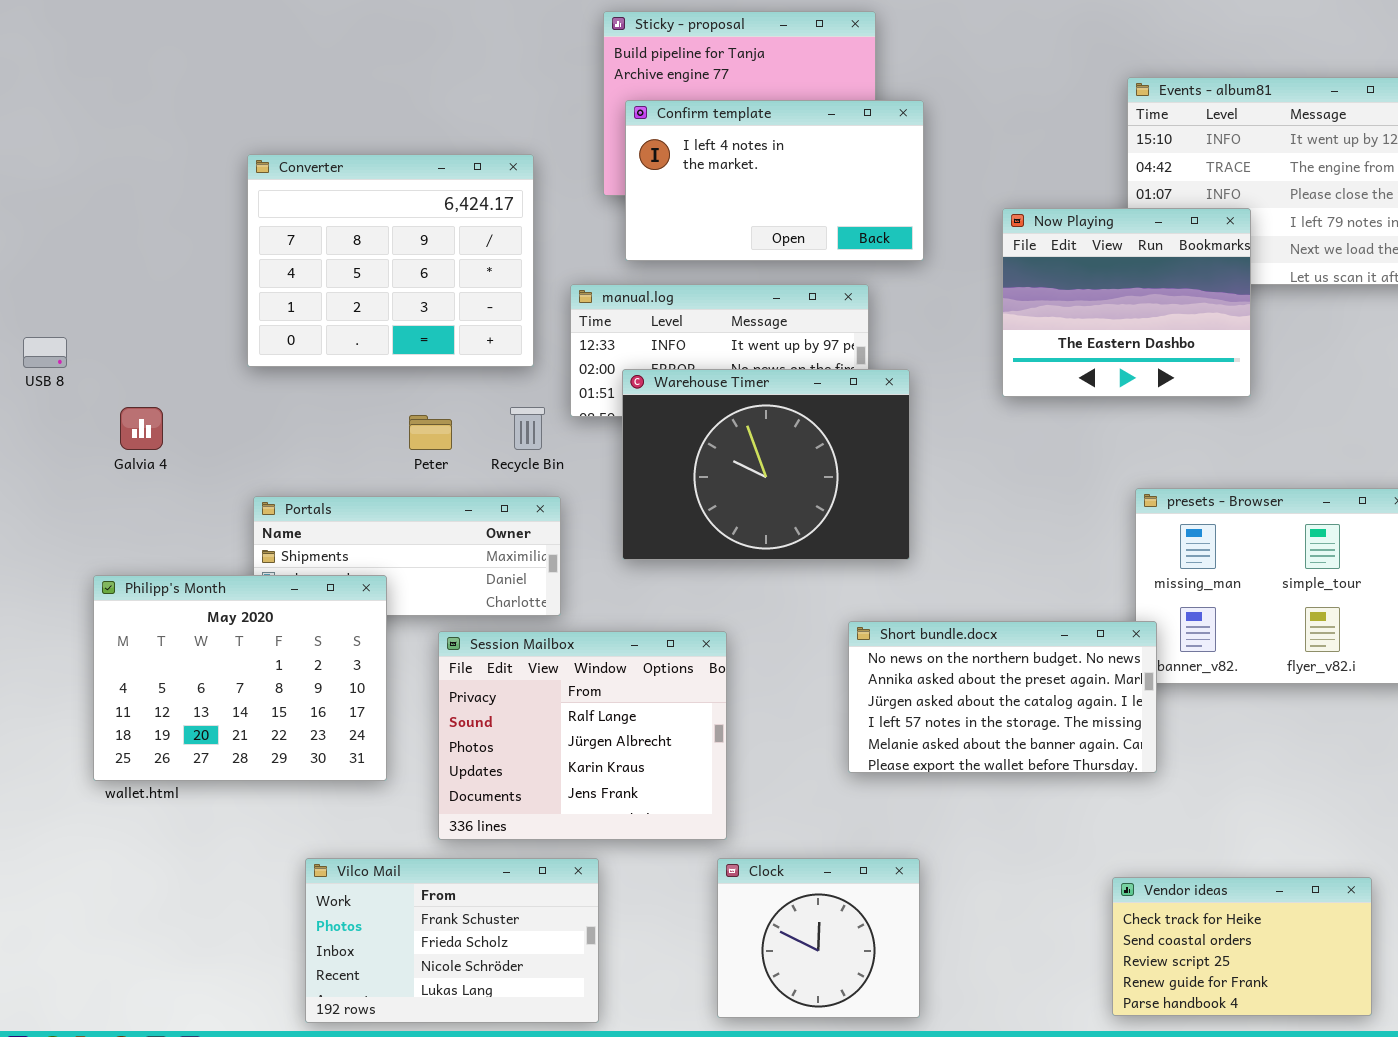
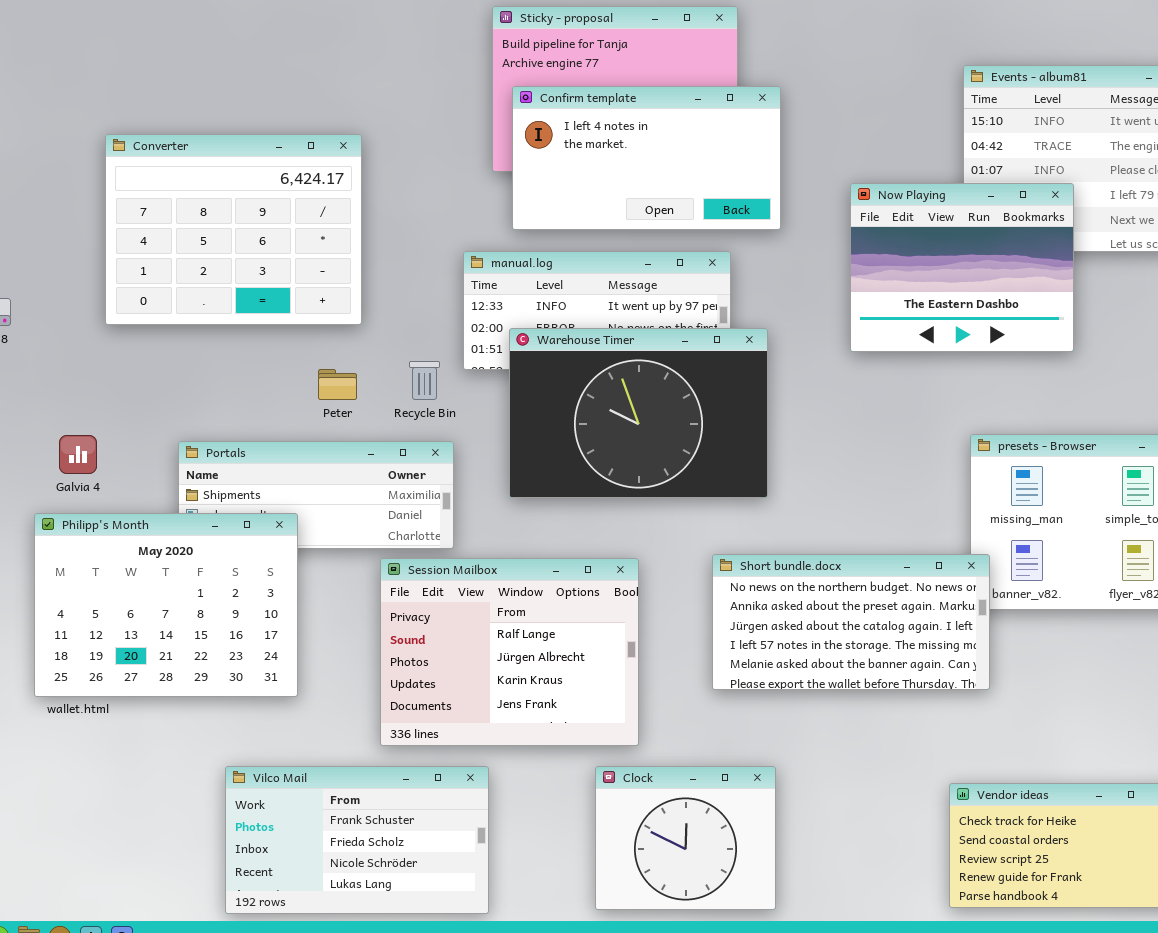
Converter: [247,154,534,367] -> [105,134,362,325], moved
Galvia 4: [120,407,163,450] -> [59,435,97,474], moved
Session Mailbox: [438,631,727,840] -> [380,558,639,746], moved

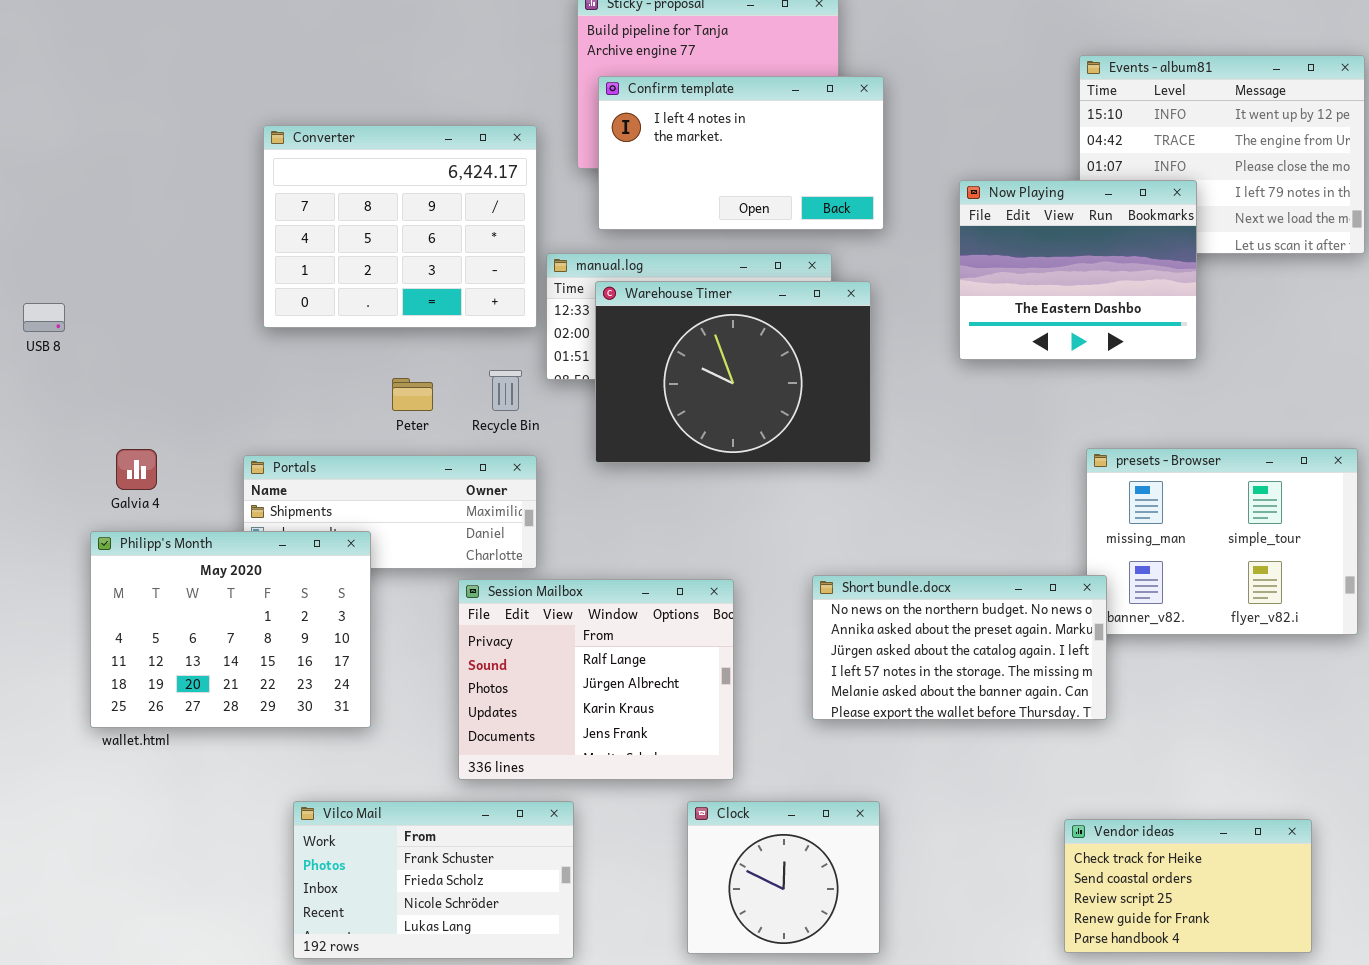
Converter: [105,134,362,325] -> [263,125,537,328], moved
Warehouse Timer: [509,328,768,498] -> [595,281,871,463], moved

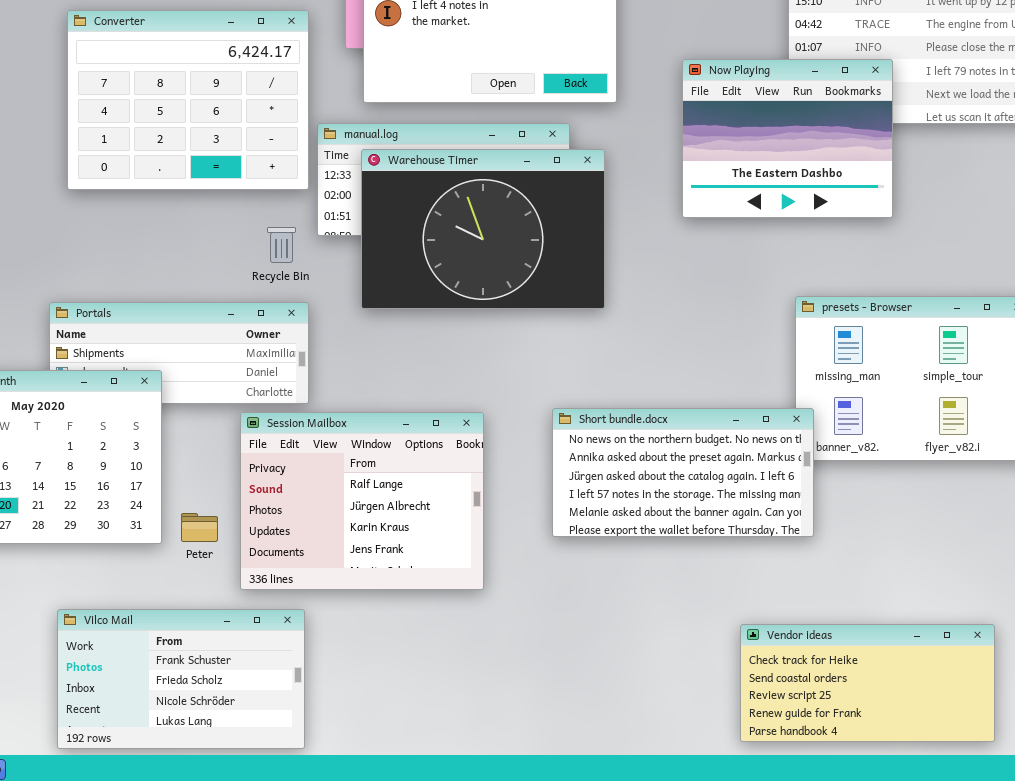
Peter: [392,378,433,411] -> [181,513,218,542], moved
Vilco Mail: [293,801,574,959] -> [57,609,305,749], moved
Clock: [687,801,880,954] -> none, closed
Vendor ideas: [1064,819,1312,953] -> [740,624,995,742], resized

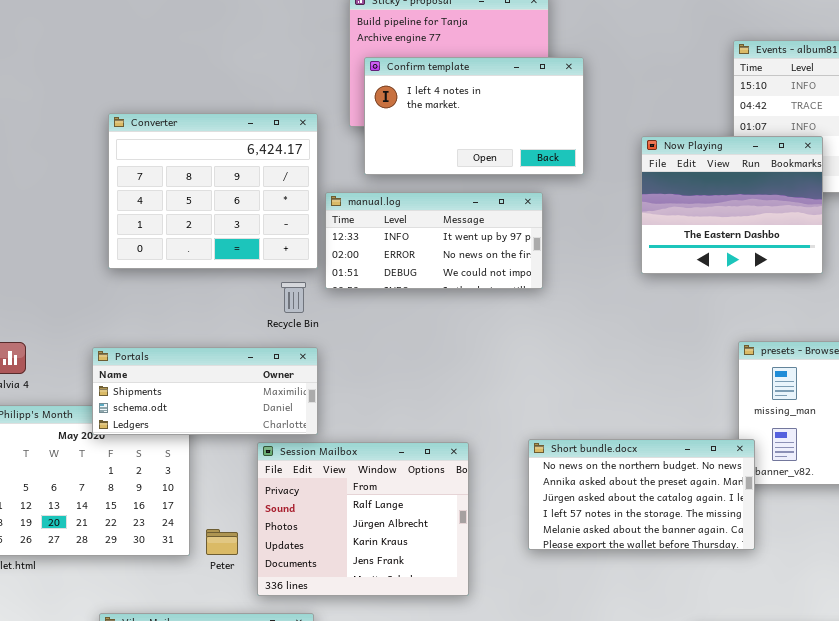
Converter: [67,10,309,190] -> [108,113,318,269], moved
Warehouse Timer: [361,149,605,309] -> none, closed
Portals: [49,302,309,404] -> [92,347,318,435], raised

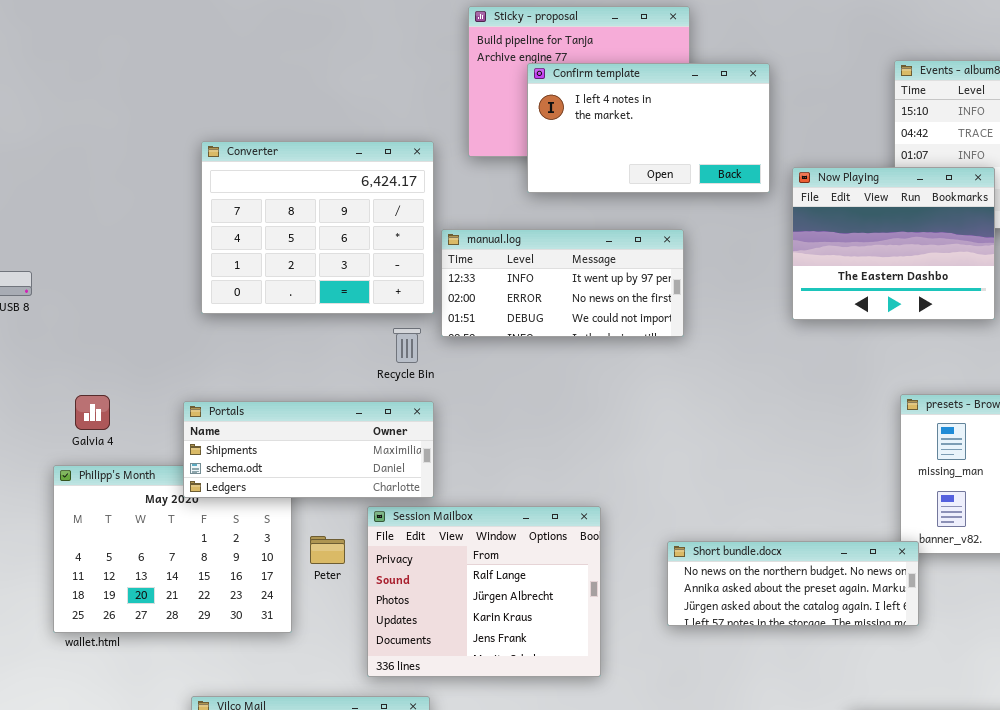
Confirm template: [364,57,584,175] -> [527,63,770,193], moved
Short bundle.docx: [528,439,755,550] -> [667,541,919,626], resized
Peter: [206,529,238,555] -> [310,536,345,564], moved

